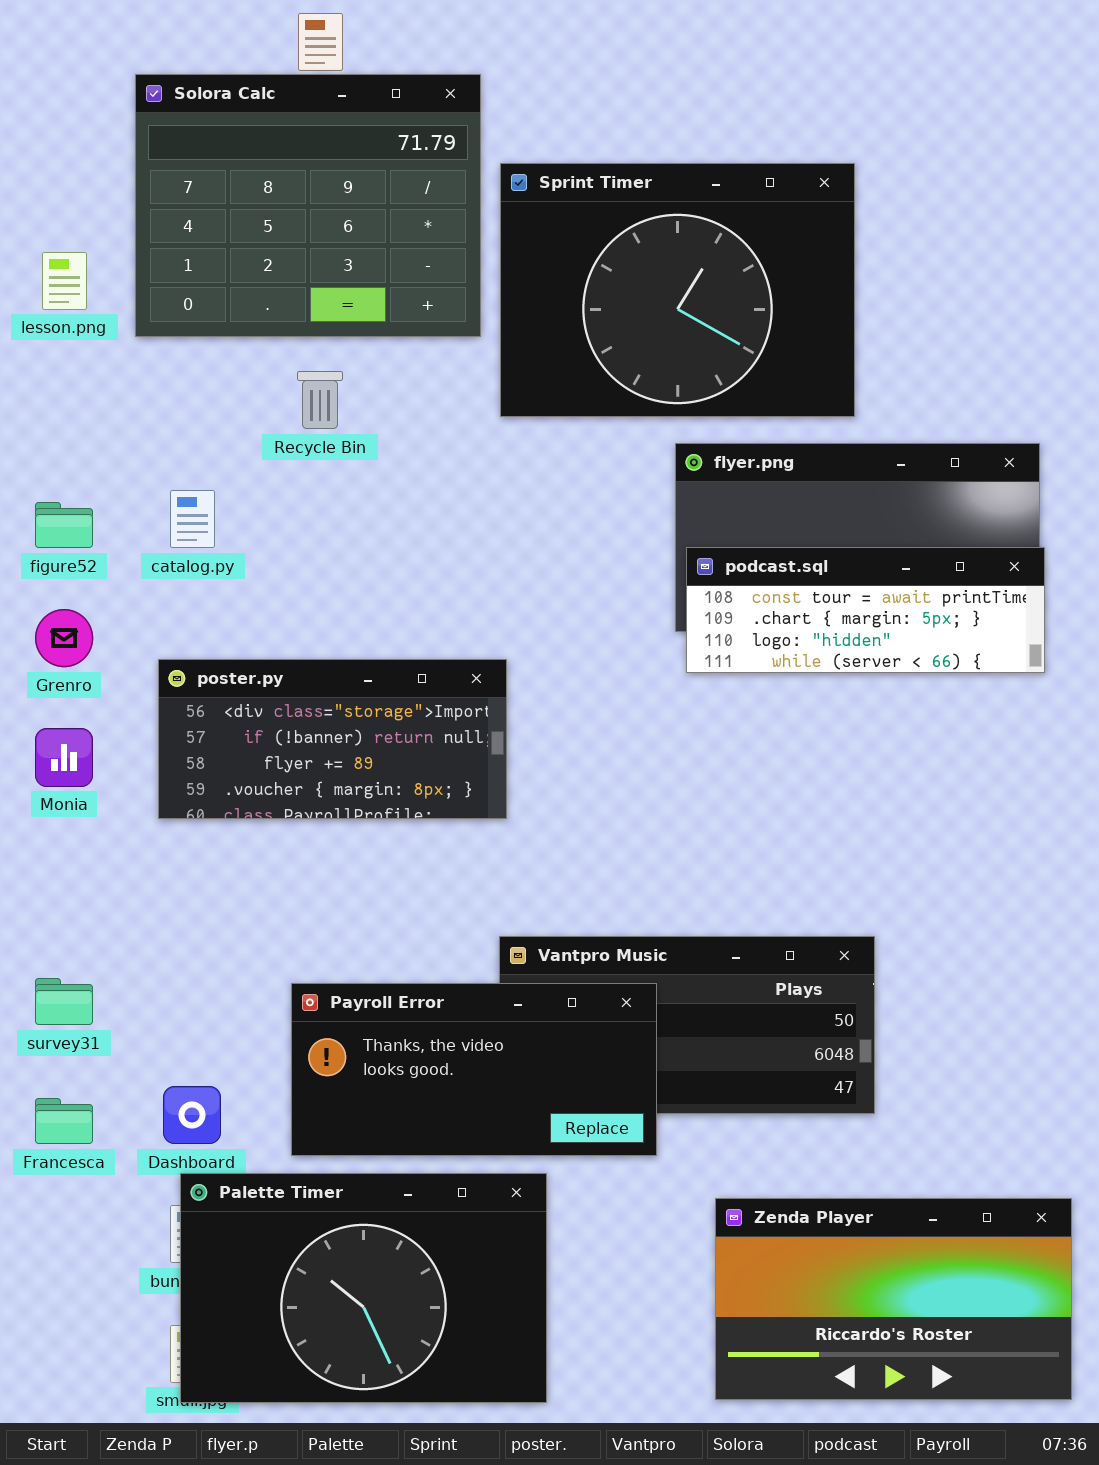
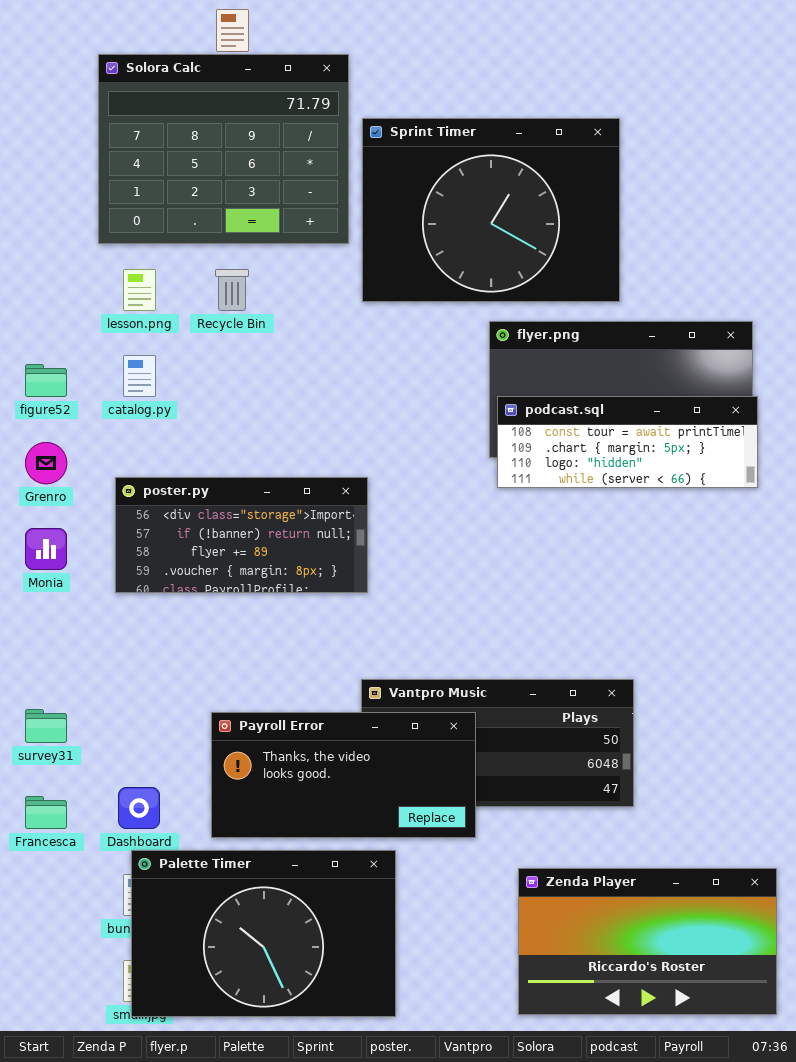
lesson.png: [42,252,87,310] -> [123,269,156,311], moved

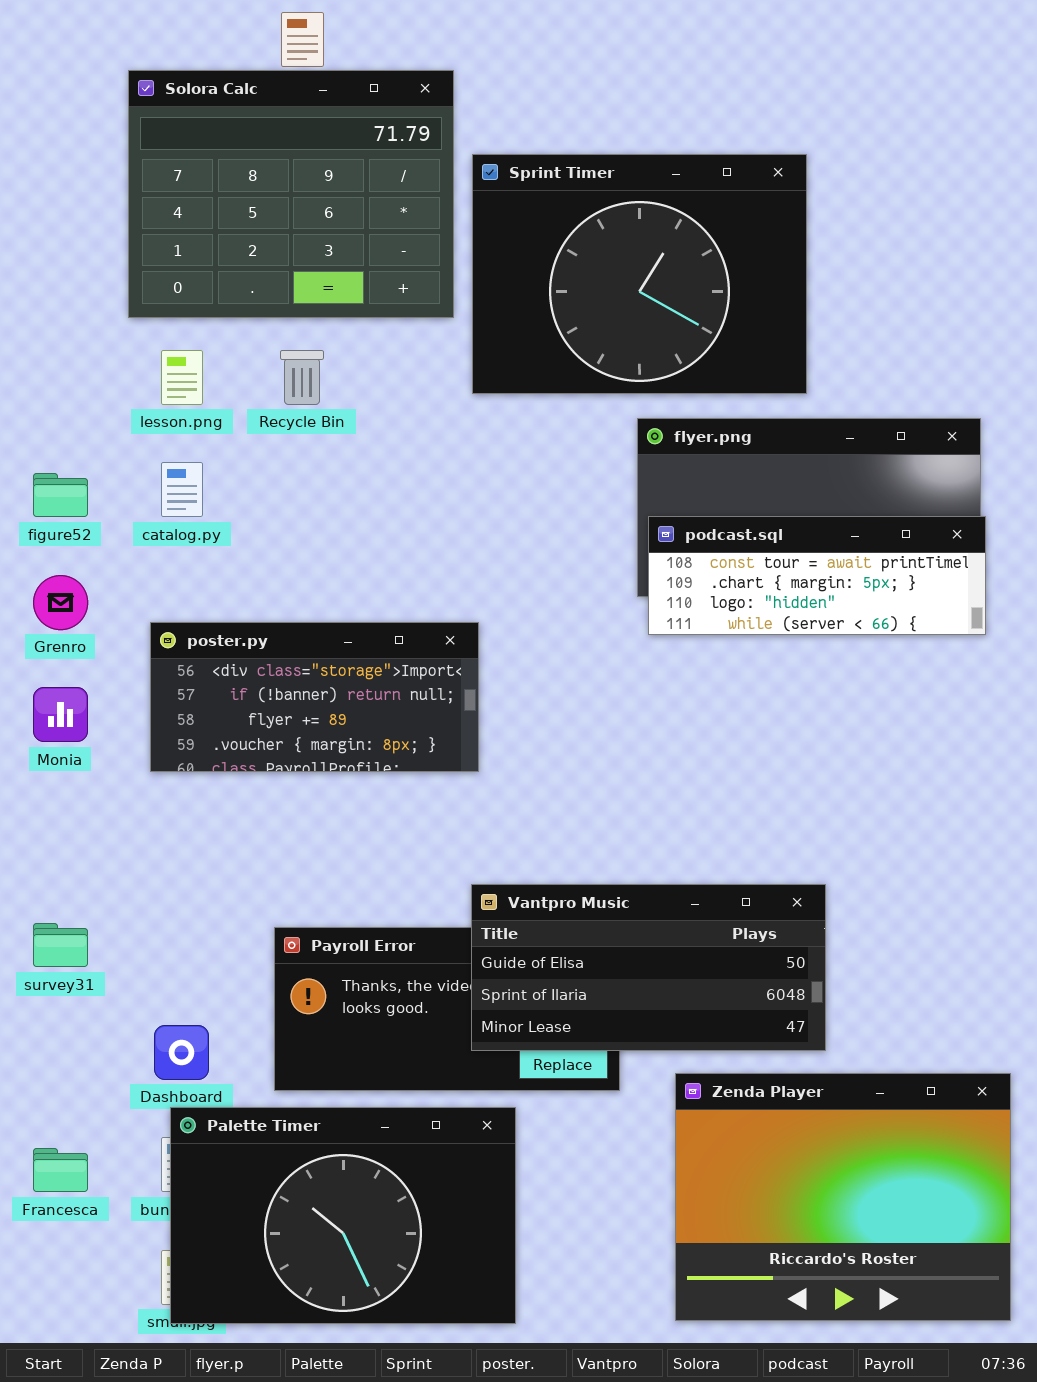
Vantpro Music: [361,679,634,807] -> [471,884,826,1051], raised
Francesca: [25,796,67,829] -> [33,1148,88,1192], moved
Zenda Player: [518,868,777,1015] -> [675,1073,1011,1321], resized

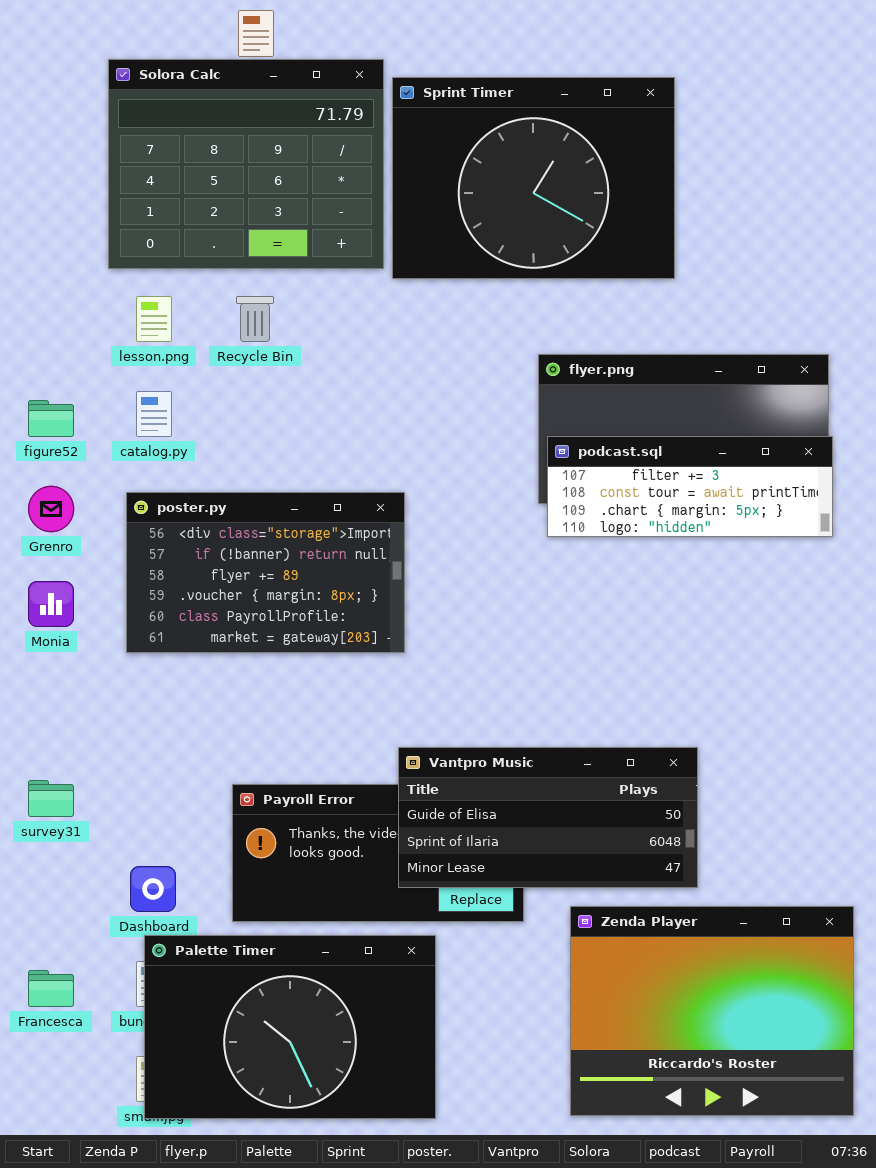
Sprint Timer: [472,154,807,394] -> [392,77,675,279], moved
podcast.sql: [648,516,986,635] -> [547,436,833,537], scrolled up 1 row
poster.py: [150,622,479,772] -> [126,492,405,653], resized

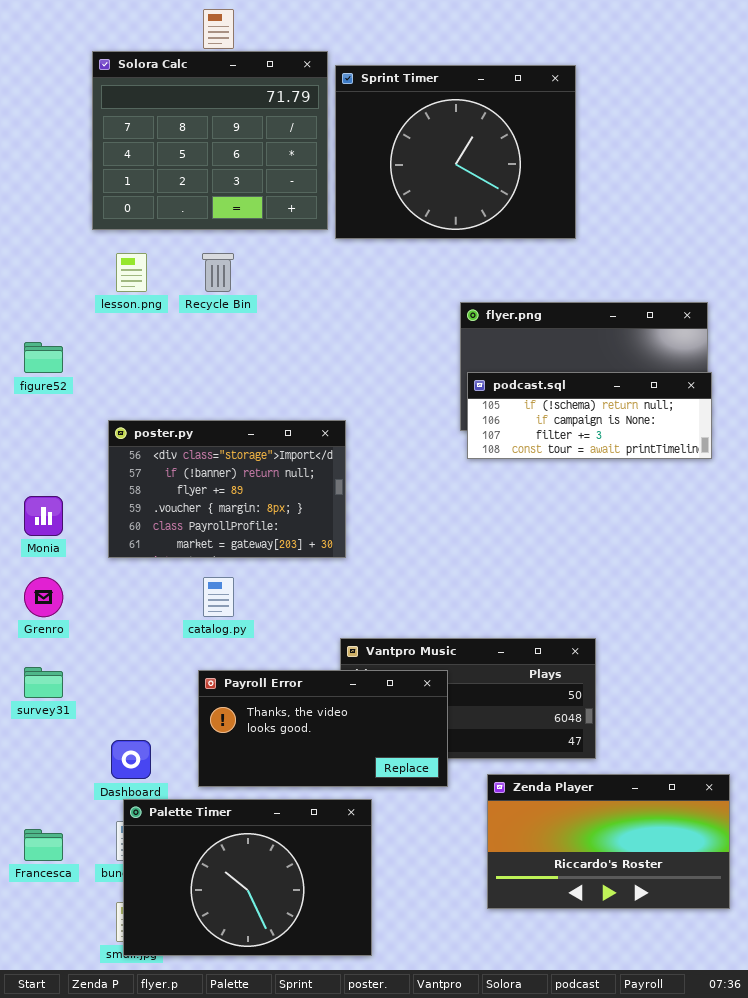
catalog.py: [136,391,172,437] -> [203,577,234,617], moved
podcast.sql: [547,436,833,537] -> [467,372,712,459], scrolled up 2 rows
Grenro: [28,486,74,532] -> [24,577,63,617], moved
Payroll Error: [232,784,524,922] -> [198,670,448,787], raised
Zenda Player: [570,906,854,1116] -> [487,774,730,909], resized

